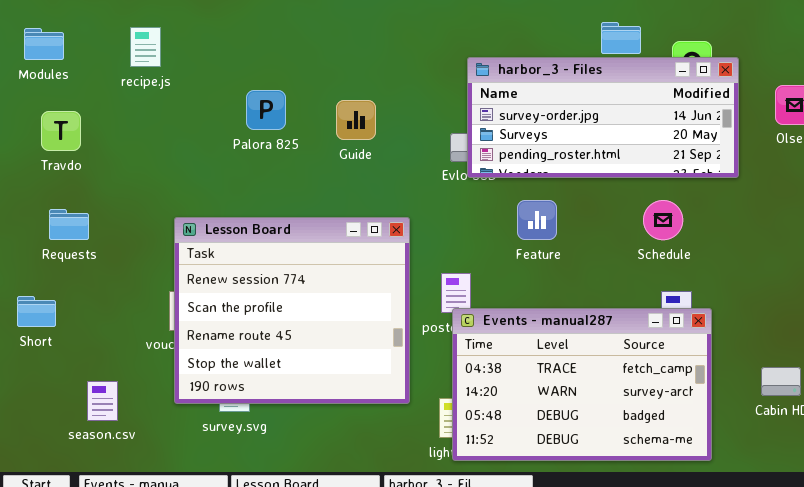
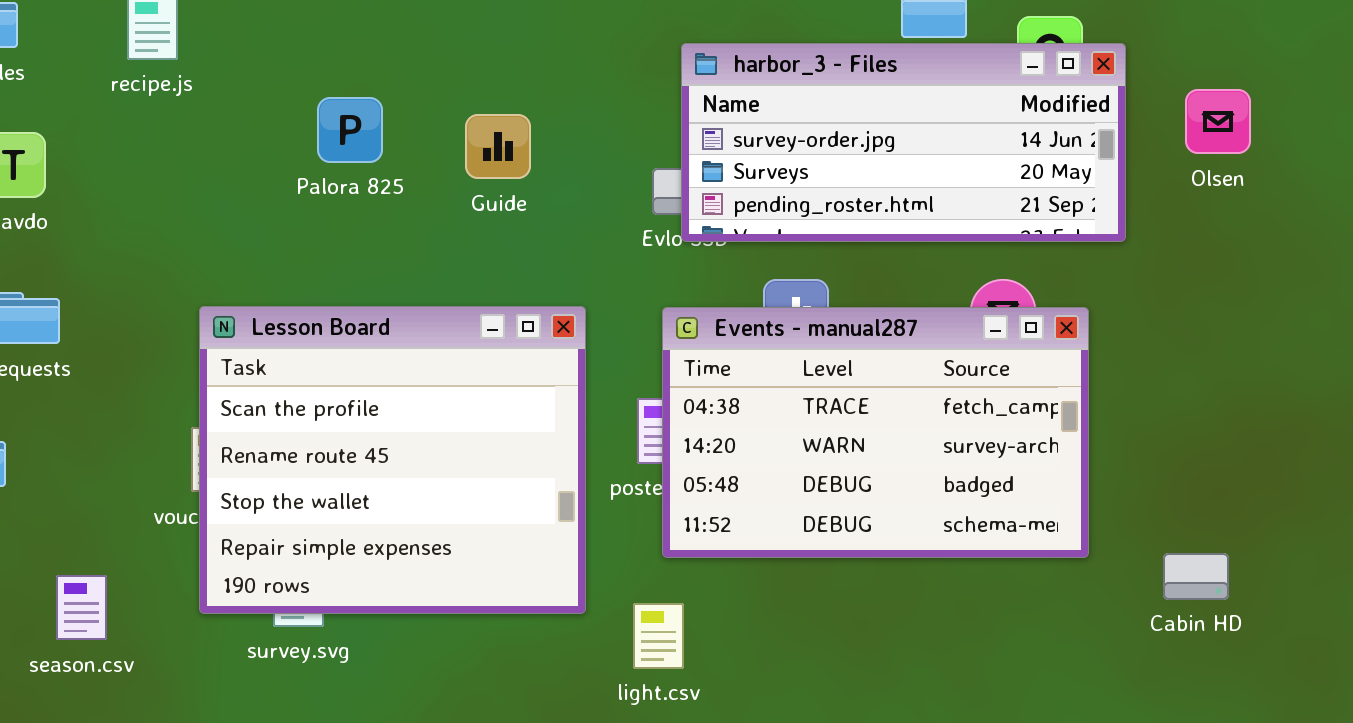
Lesson Board: [174,217,410,404] -> [199,306,586,614], scrolled down 1 row
Events - manual287: [452,308,712,461] -> [662,307,1089,558], moved

